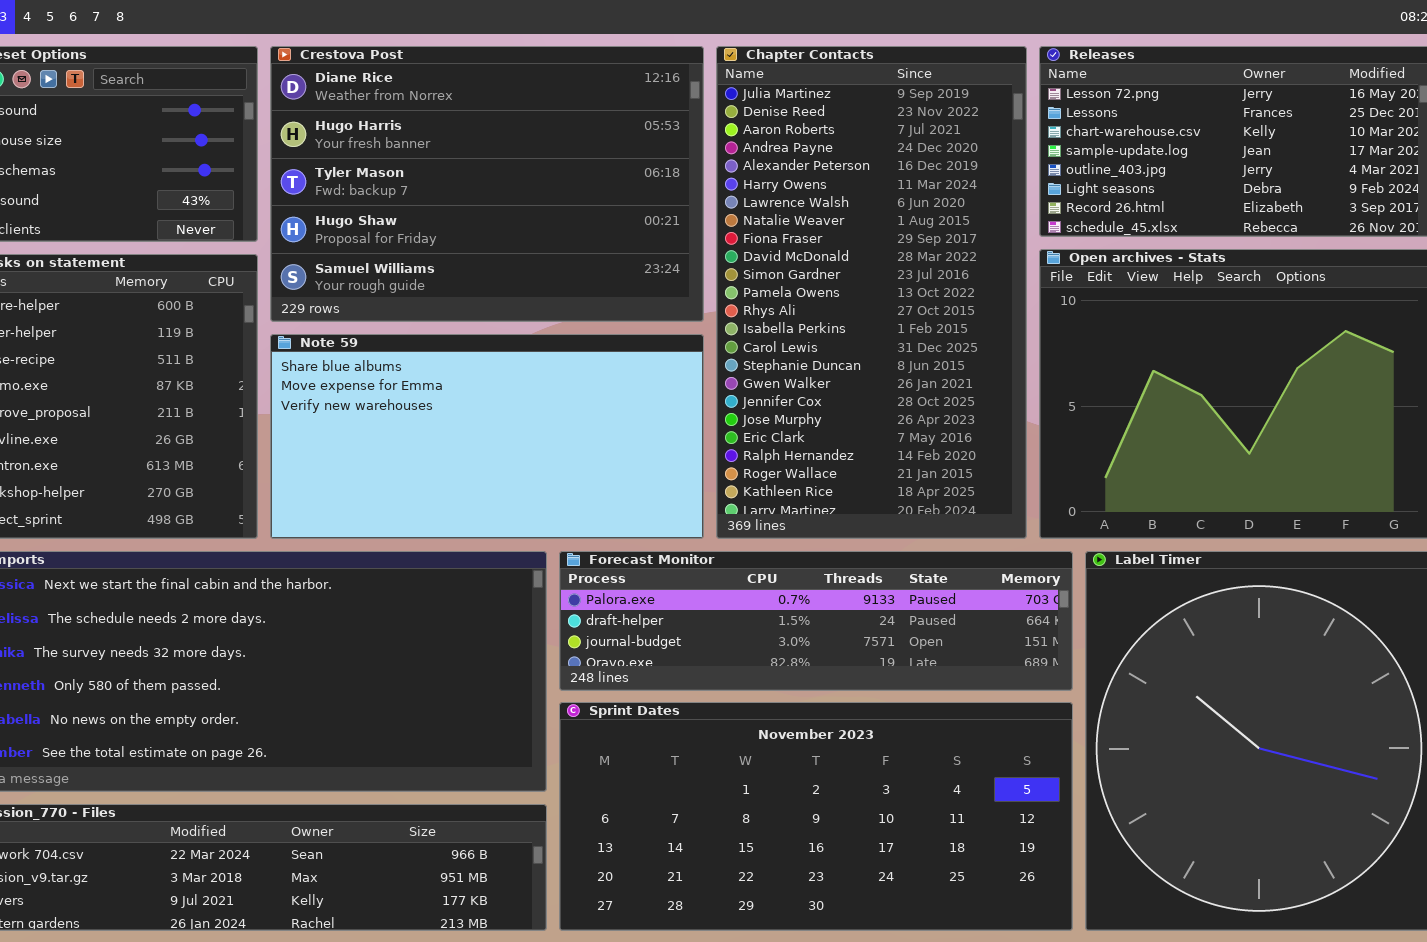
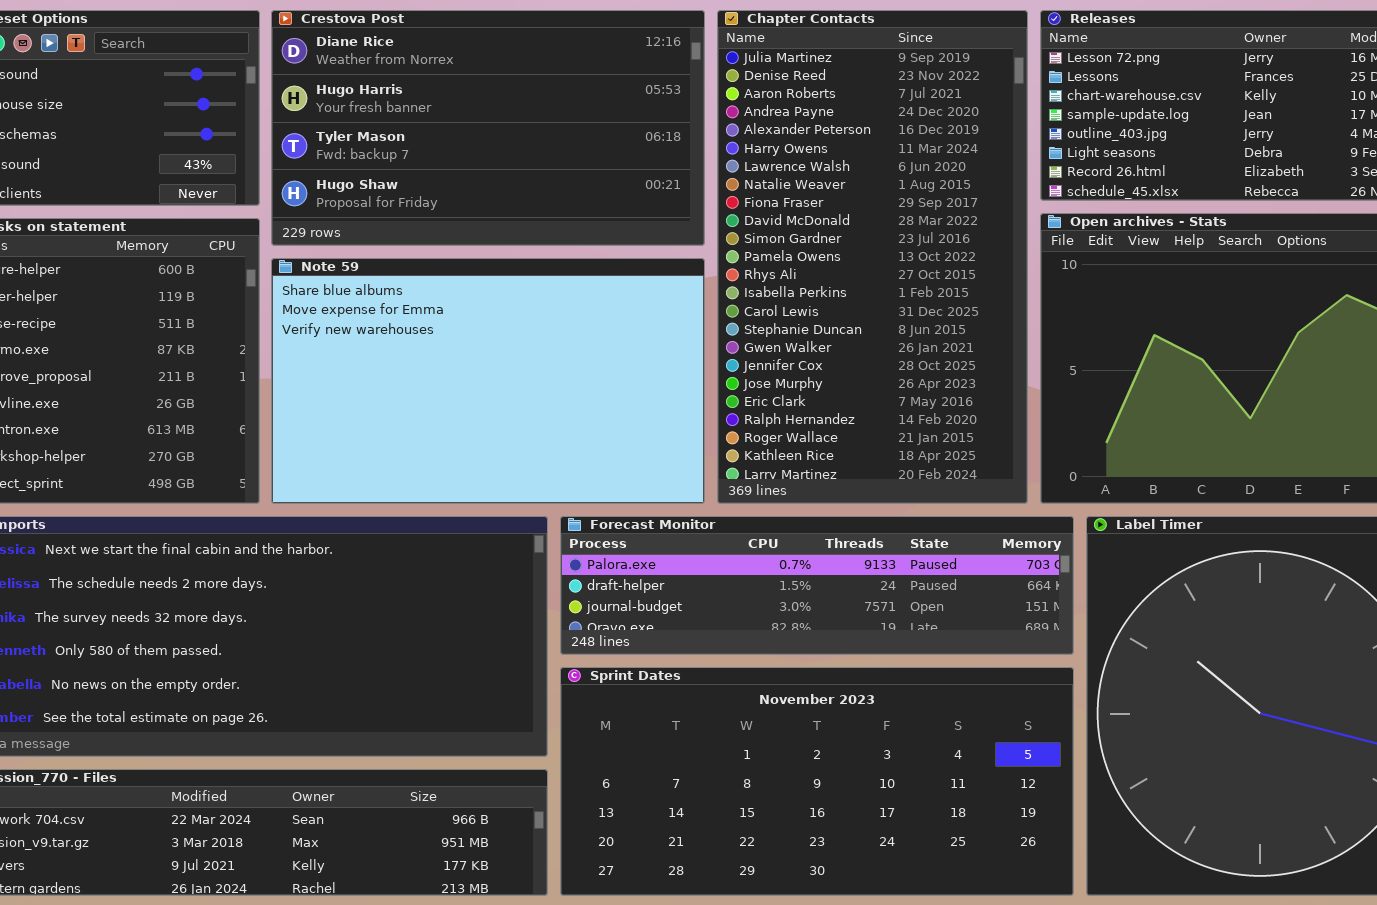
Crestova Post: [270,46,704,322] -> [271,10,705,246], resized
Note 59: [270,334,704,539] -> [271,258,705,504], resized

